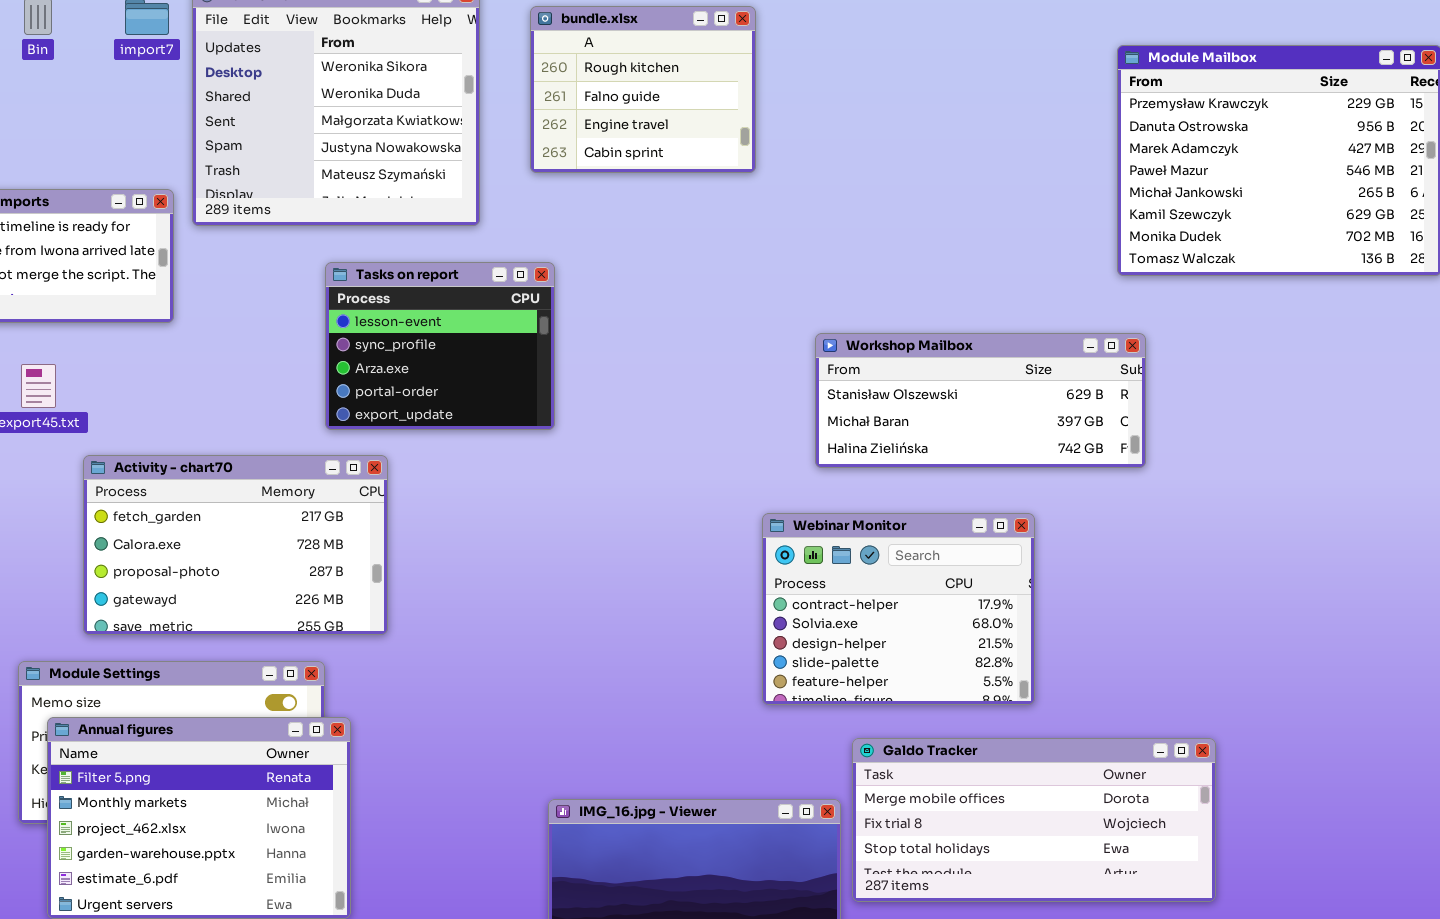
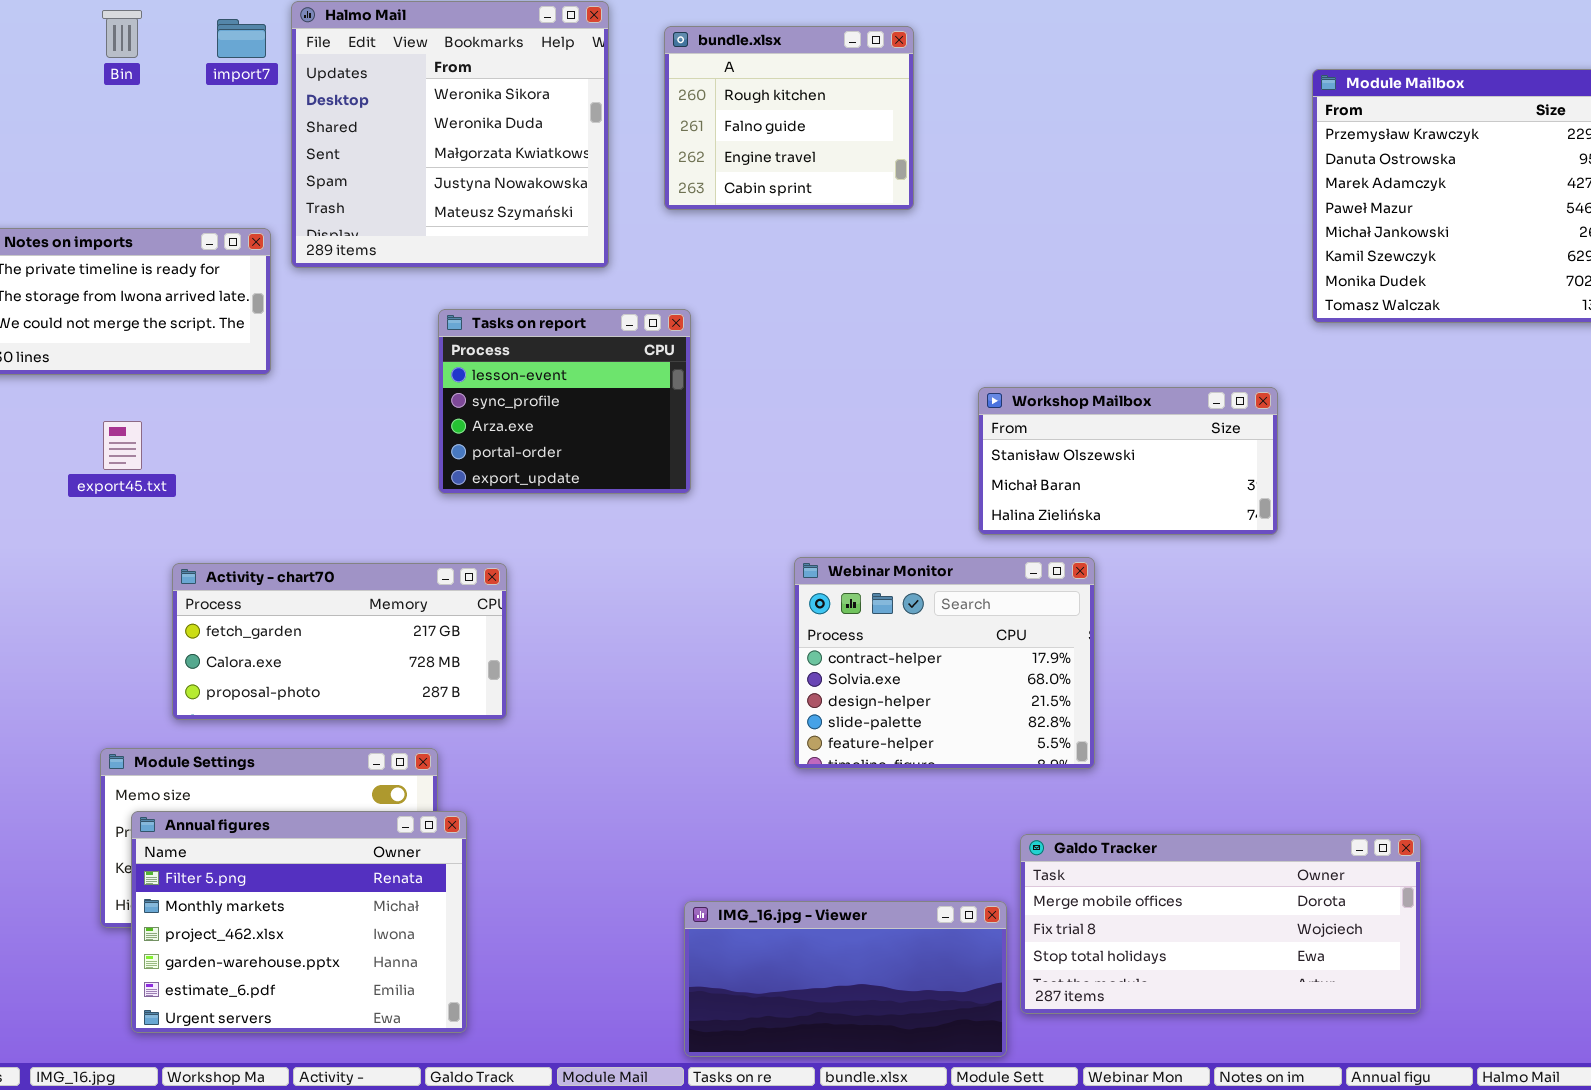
Workshop Mailbox: [815,333,1146,468] -> [978,387,1278,535], resized
Activity - chart70: [83,455,388,635] -> [172,563,507,720], resized
Webinar Monitor: [762,513,1035,705] -> [794,557,1095,769], moved

